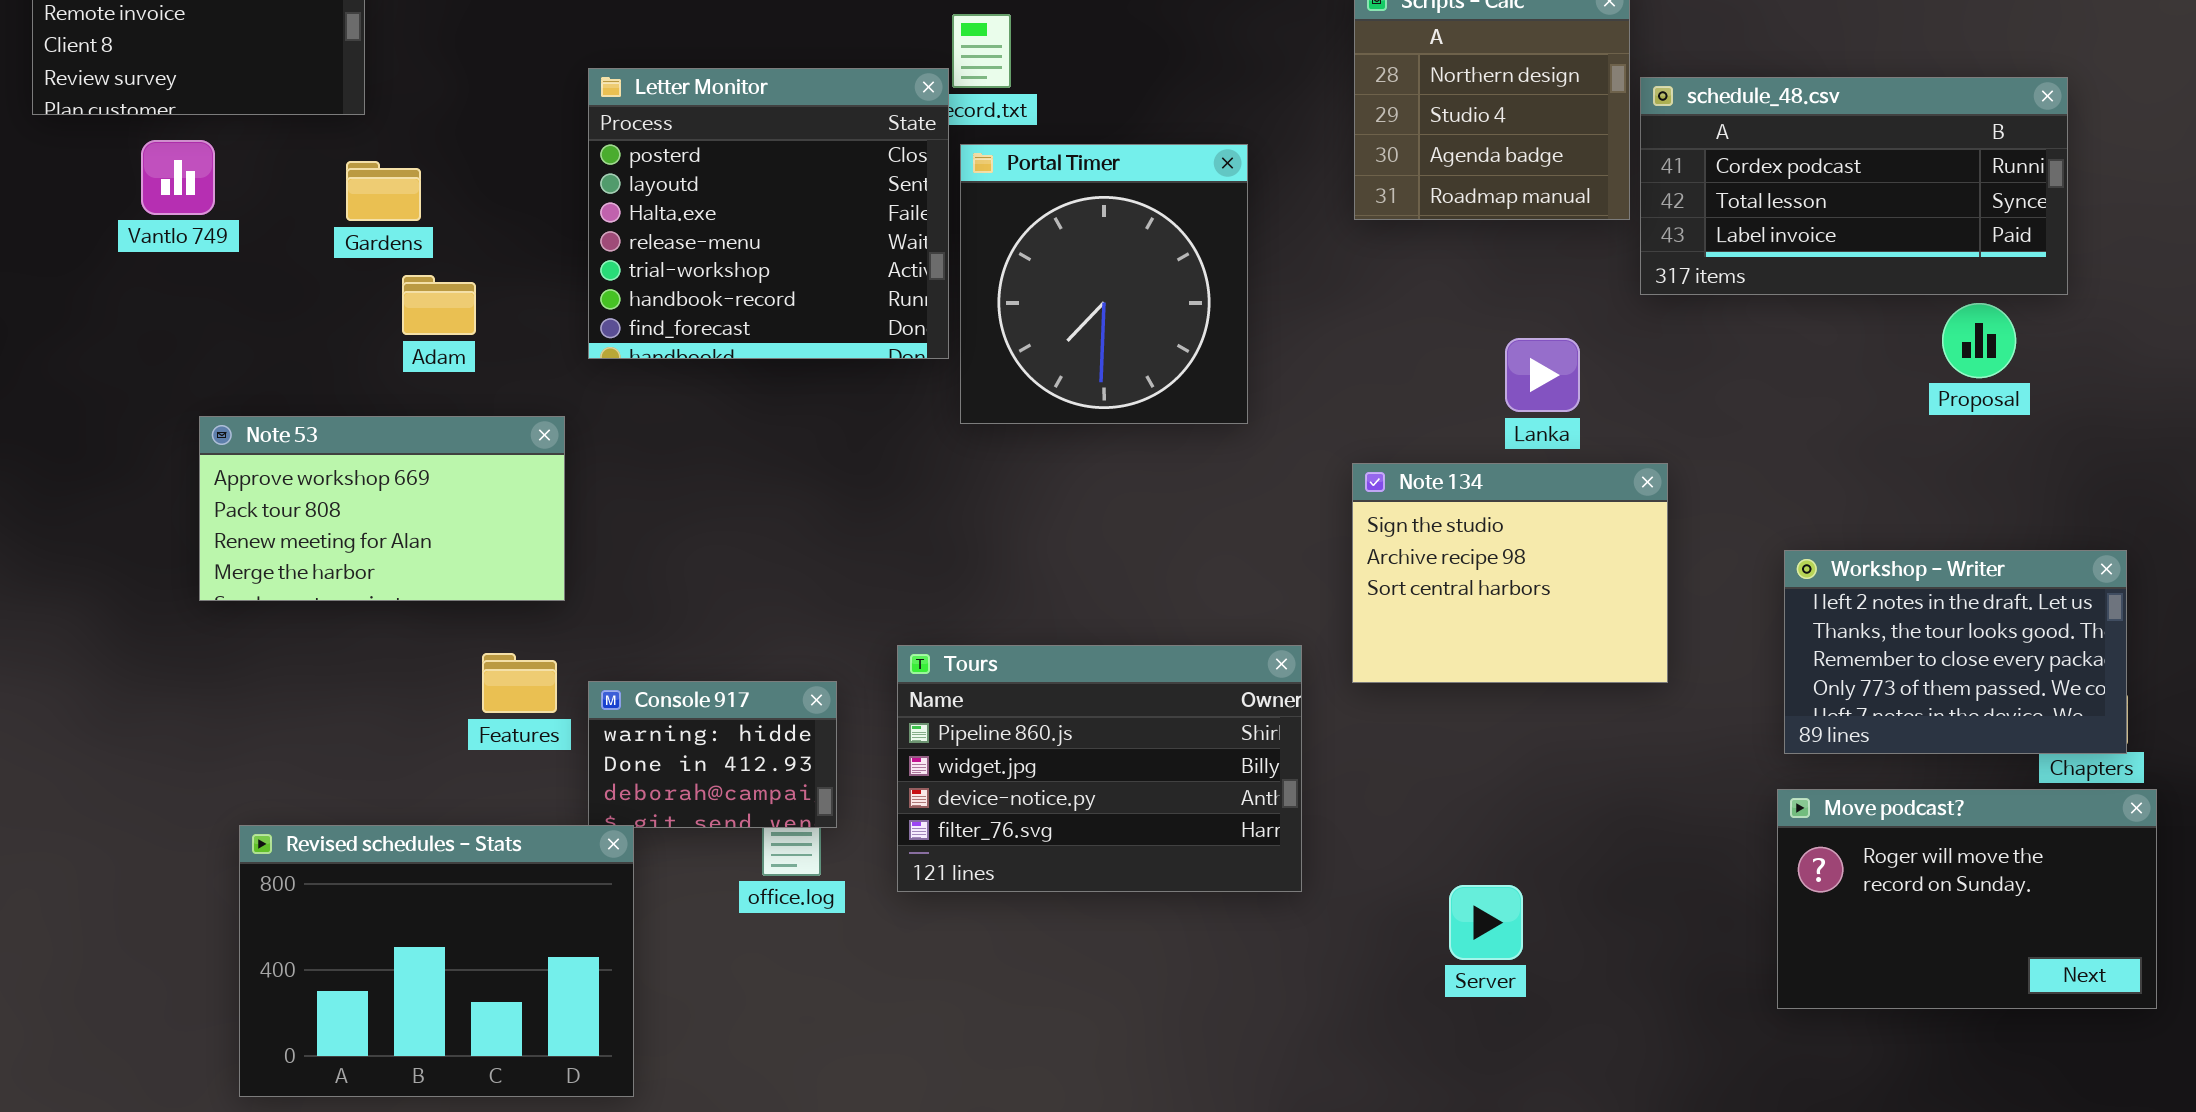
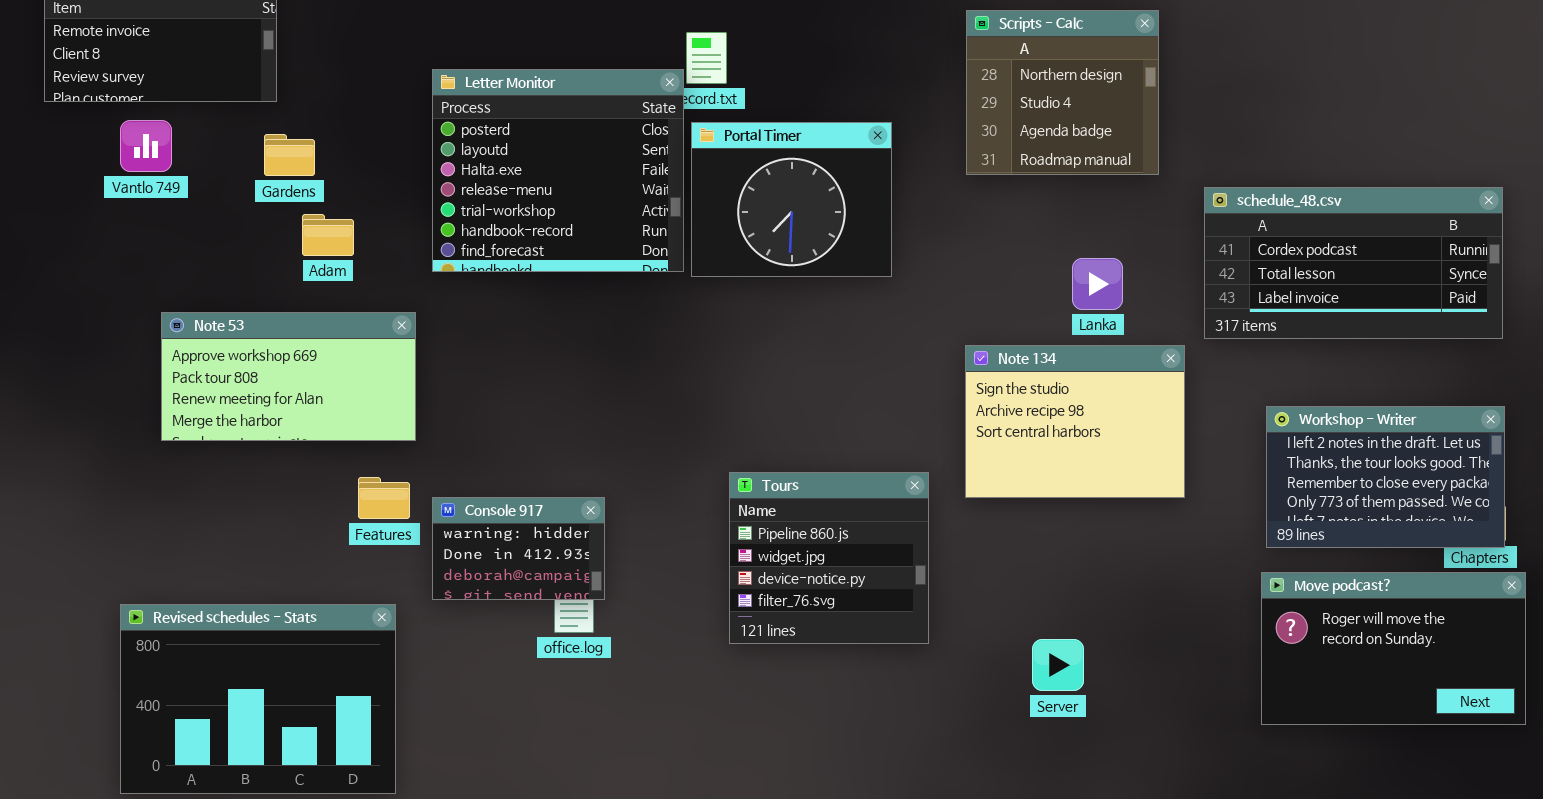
schedule_48.csv: [1640,77,2068,295] -> [1204,187,1503,339], moved
Portal Timer: [960,144,1248,424] -> [691,122,892,277], resized
Tours: [897,645,1302,892] -> [729,472,929,644], resized
Revised schedules - Stats: [239,825,634,1097] -> [120,604,396,794], moved

